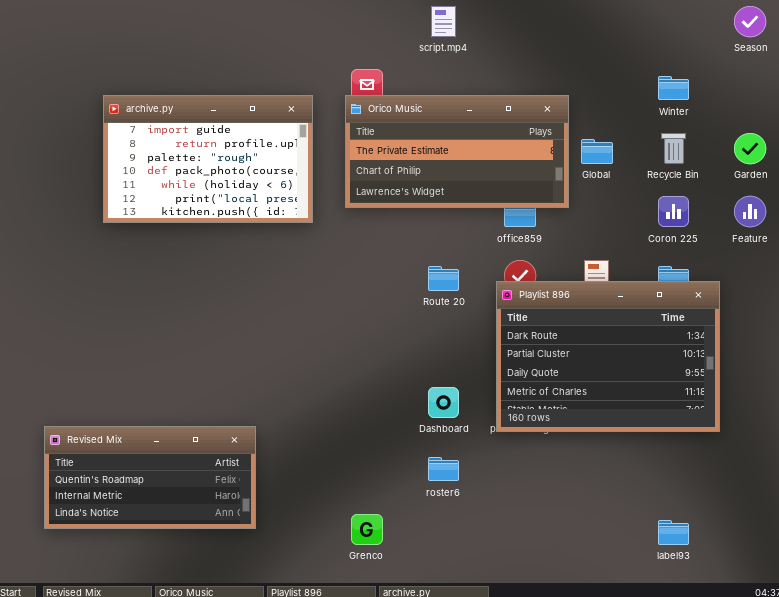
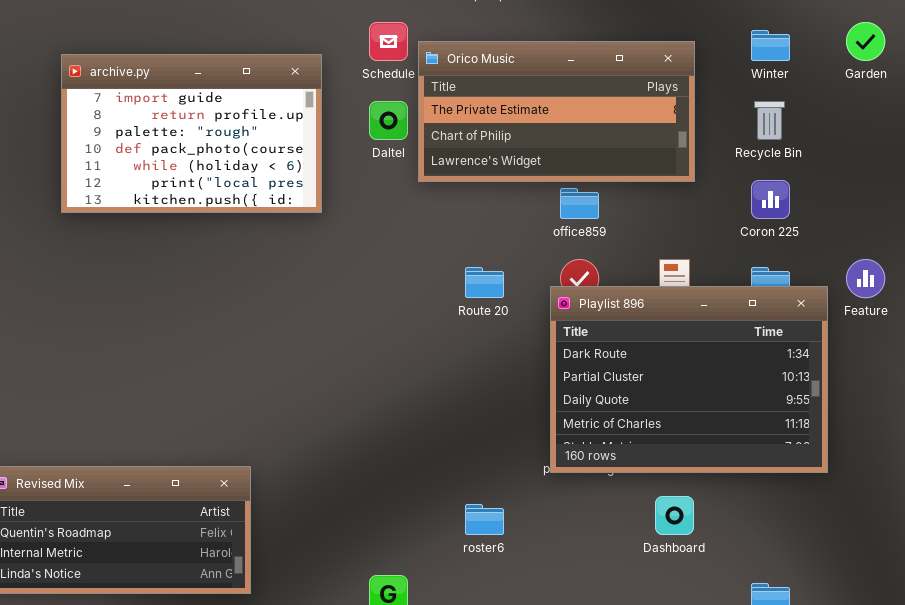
Orico Music: [345,95,569,208] -> [418,41,695,182], moved
Garden: [734,133,766,164] -> [846,22,885,61], moved
Feature: [734,196,766,227] -> [846,259,885,298], moved
Dashboard: [428,387,459,418] -> [655,496,694,535], moved

